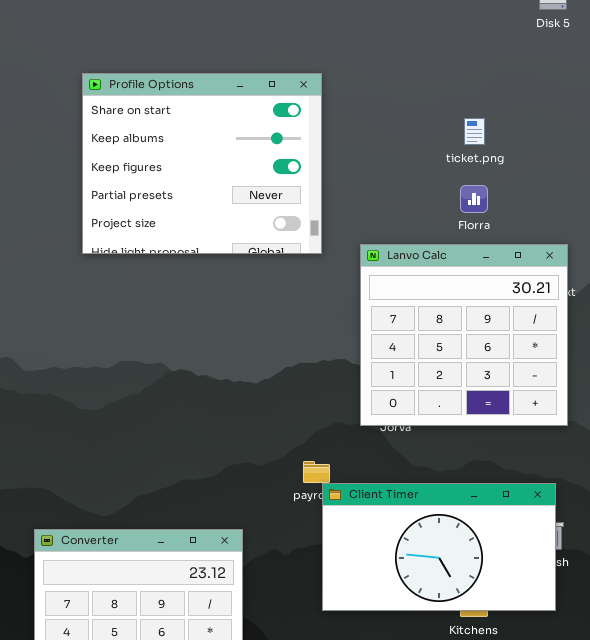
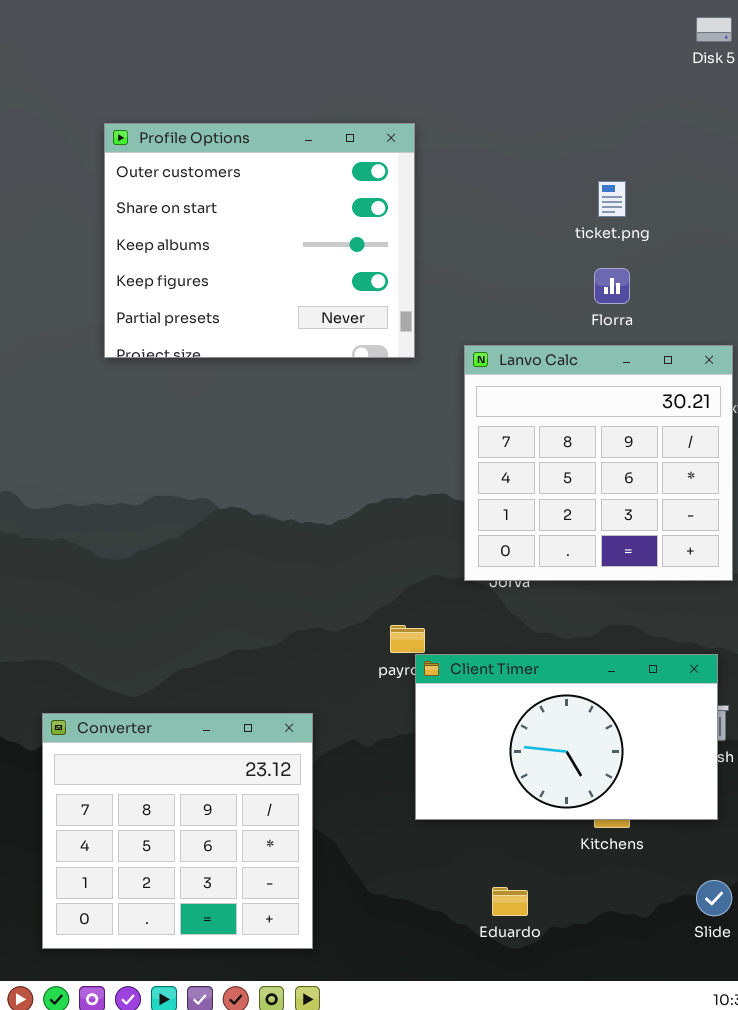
Profile Options: [82,73,322,254] -> [104,123,415,358], scrolled up 1 row

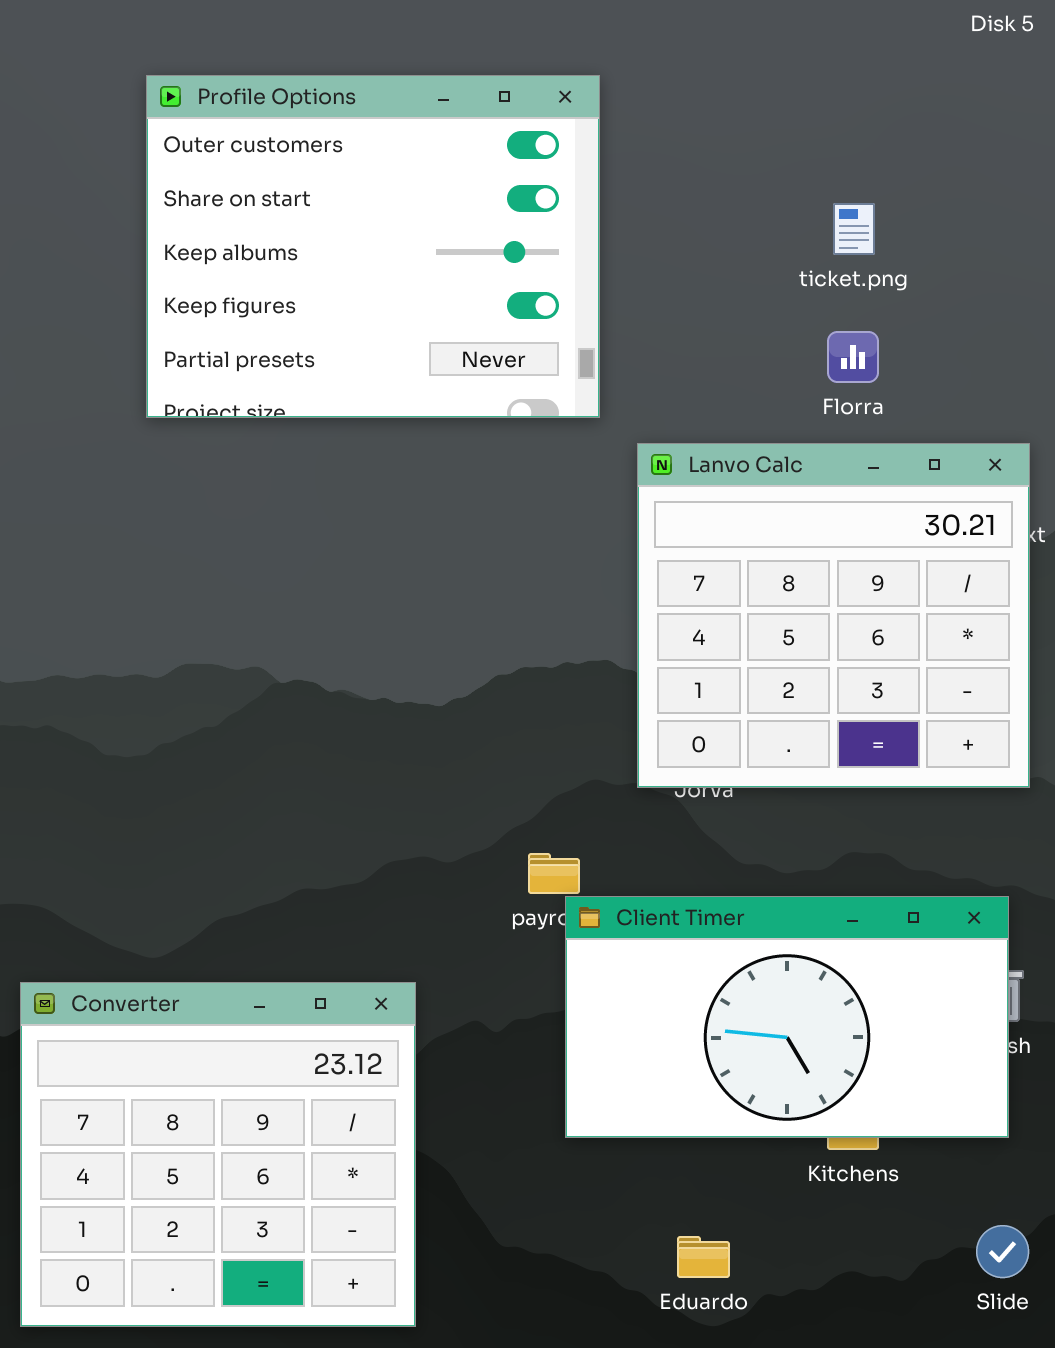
Profile Options: [104,123,415,358] -> [146,75,600,418], moved

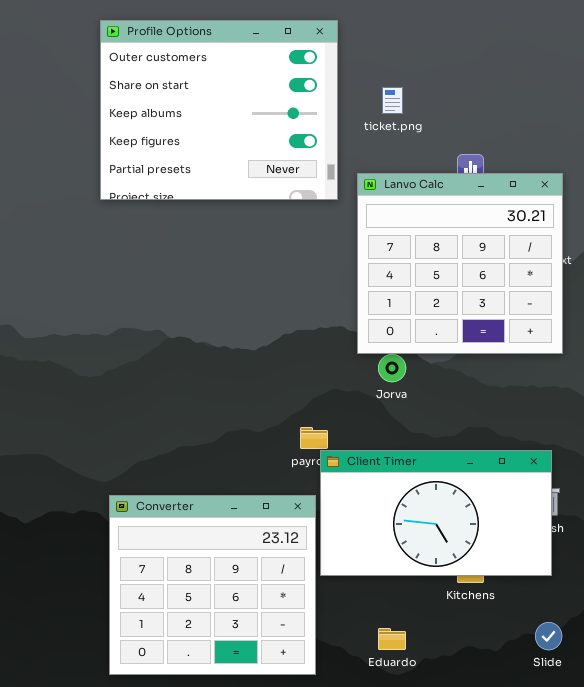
ticket.png: [833,203,875,255] -> [382,87,403,114], moved
Lanvo Calc: [637,443,1030,788] -> [357,173,563,354], moved
Converter: [20,982,416,1327] -> [109,495,316,675], moved

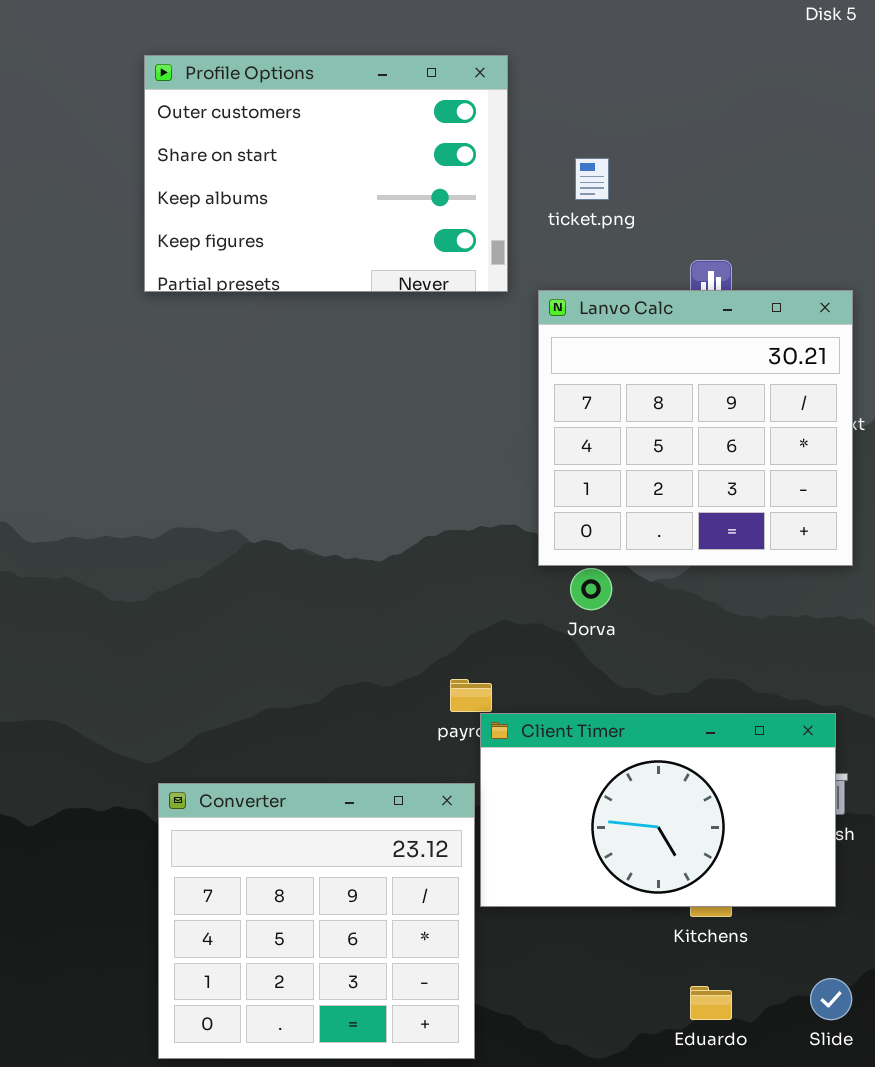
Profile Options: [100,20,338,200] -> [144,55,508,292], resized
Eduardo: [378,628,406,650] -> [690,986,732,1020], moved

